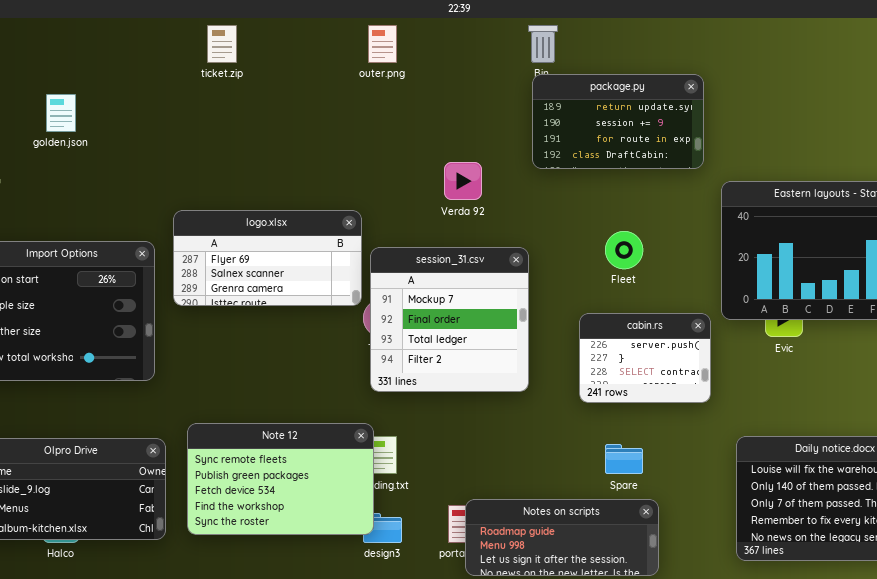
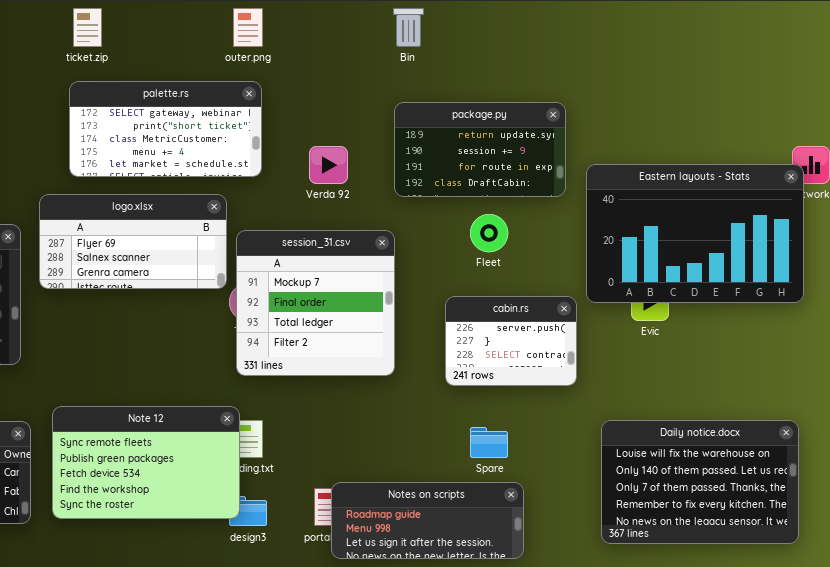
package.py: [532,74,704,169] -> [394,102,566,197], moved
palette.rs: none -> [69,81,262,177], opened

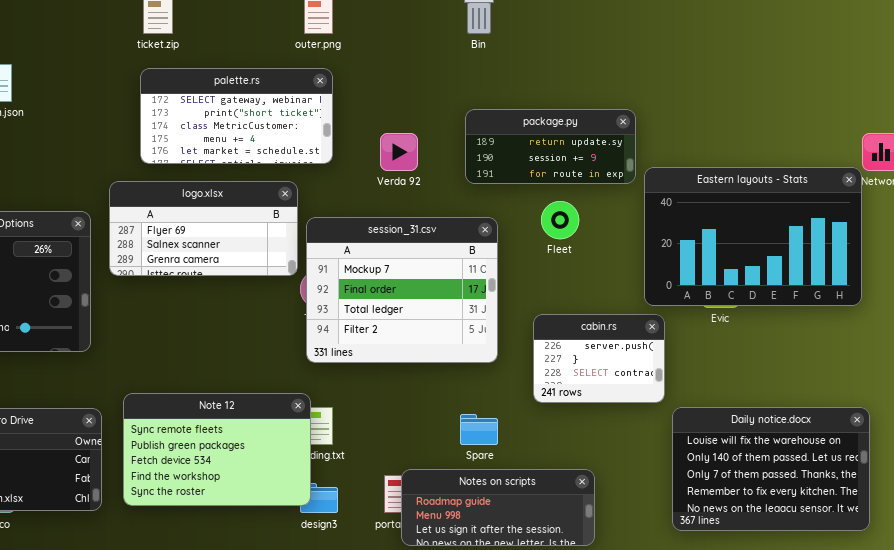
package.py: [394,102,566,197] -> [465,109,636,184], resized
Eastern layouts - Stats: [586,164,804,303] -> [644,167,862,306], moved
session_31.csv: [236,230,395,376] -> [306,217,498,363], resized
cabin.rs: [445,296,577,386] -> [533,314,665,403], moved
Spare: [470,427,508,458] -> [460,414,498,445], moved

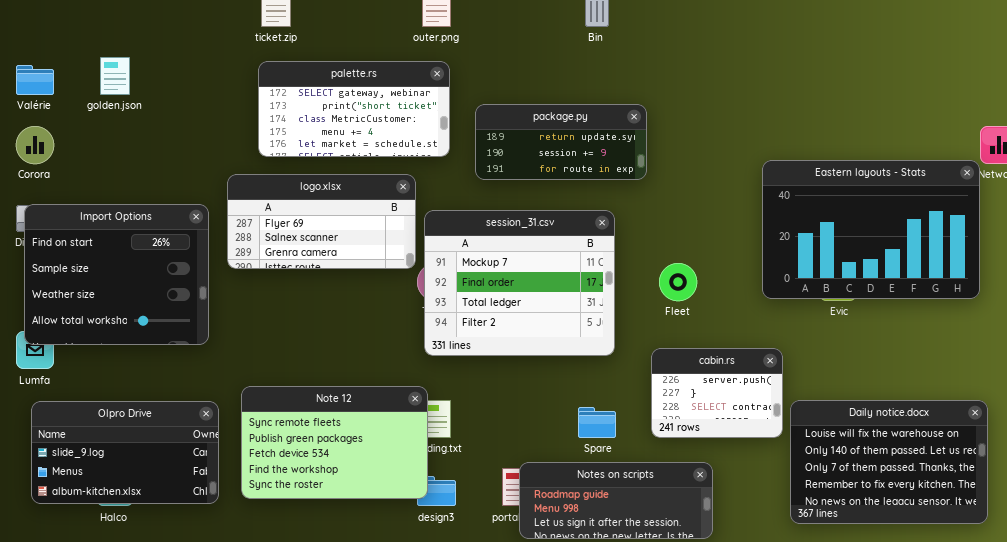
package.py: [465,109,636,184] -> [475,104,647,180], moved
Fleet: [541,201,579,239] -> [659,263,697,301], moved
cabin.rs: [533,314,665,403] -> [651,348,783,438], moved

